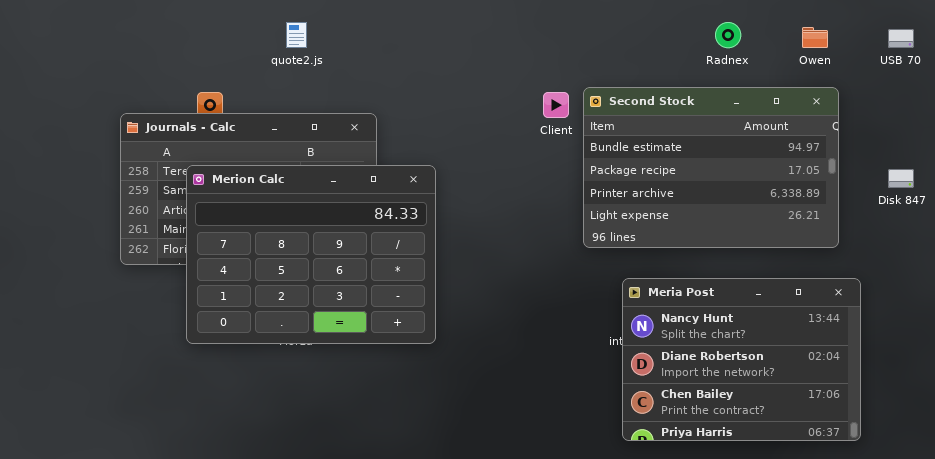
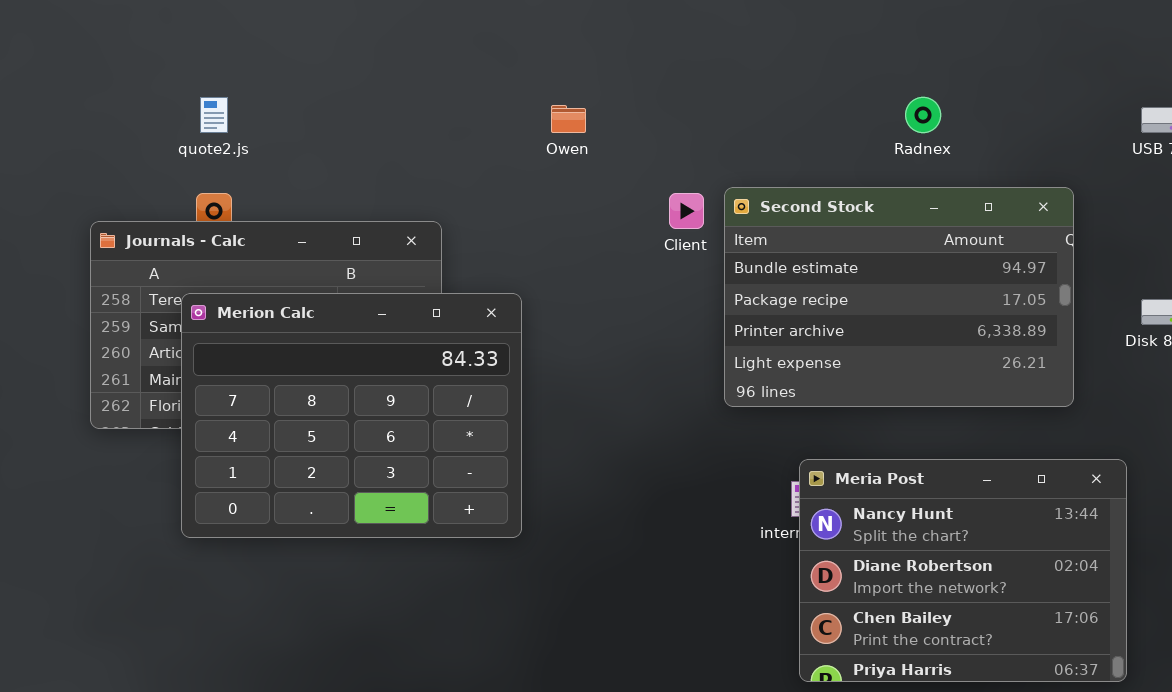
quote2.js: [286,22,307,48] -> [200,97,228,133], moved
Owen: [802,27,828,48] -> [551,105,586,133], moved
Meria Post: [622,278,861,441] -> [799,459,1127,682], moved

